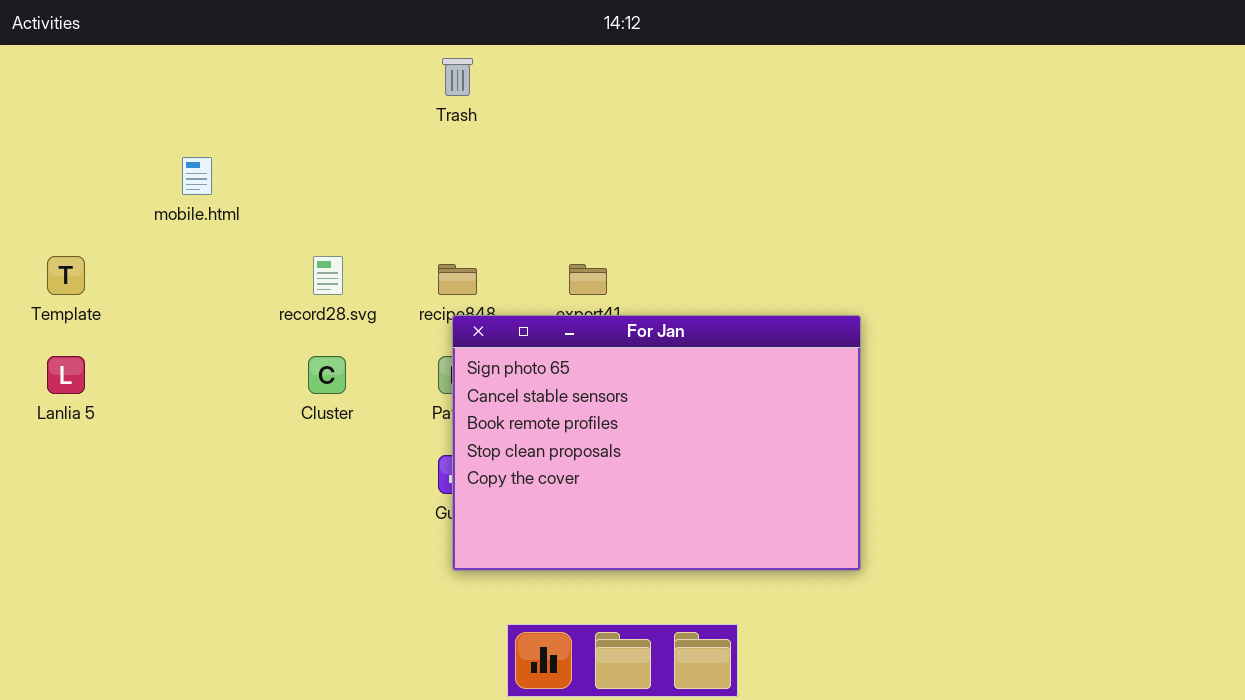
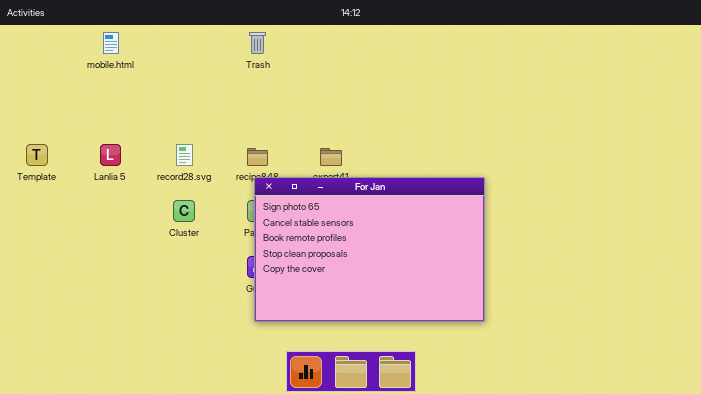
mobile.html: [182,157,212,195] -> [103,32,119,54], moved
Lanlia 5: [47,356,85,394] -> [100,144,121,166], moved

